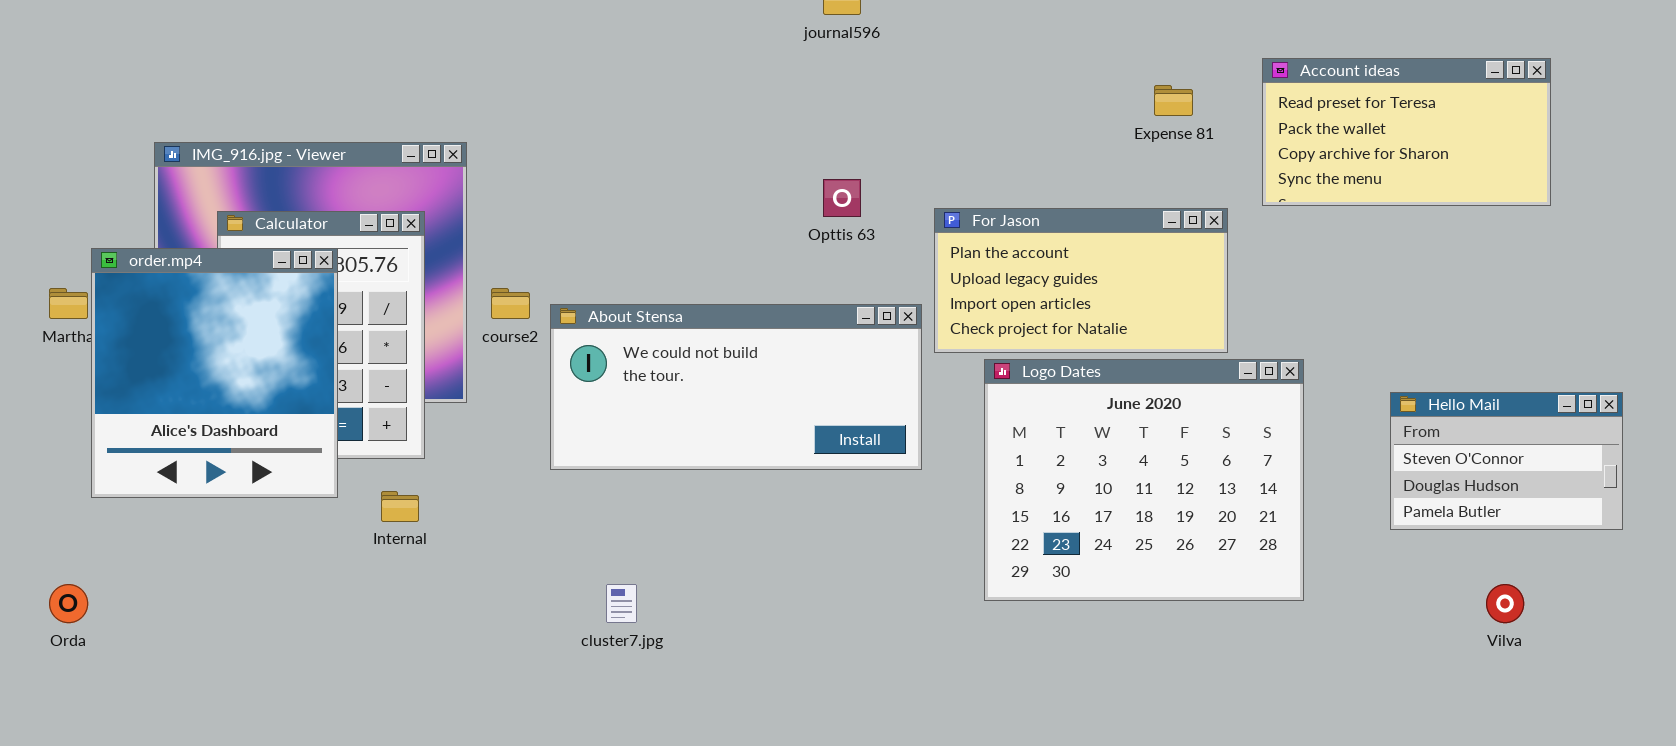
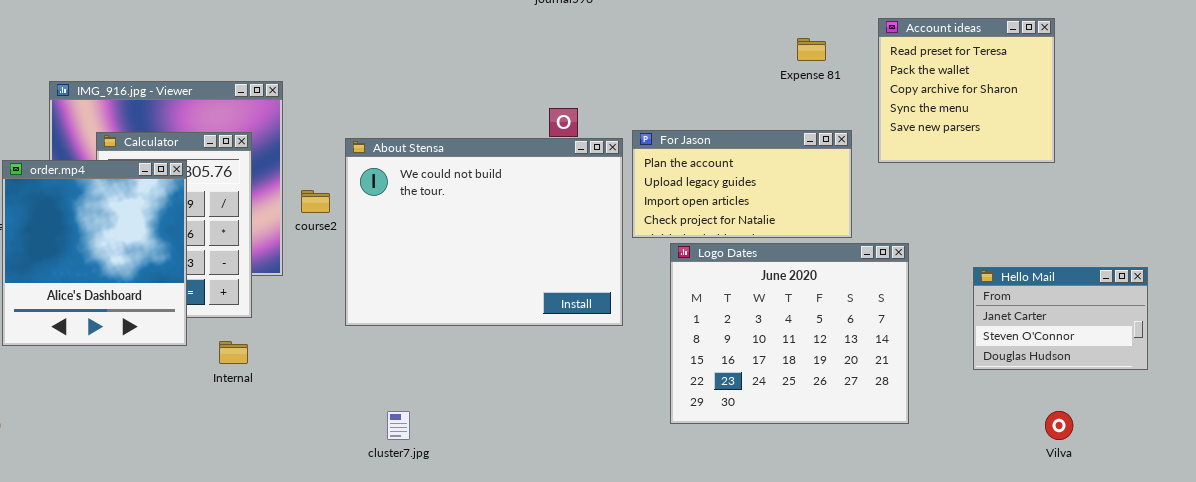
Account ideas: [1262,58,1551,206] -> [878,18,1055,163], resized
About Stensa: [550,304,922,470] -> [345,138,623,326], resized
Hello Mail: [1390,392,1623,530] -> [973,267,1148,370], scrolled up 1 row

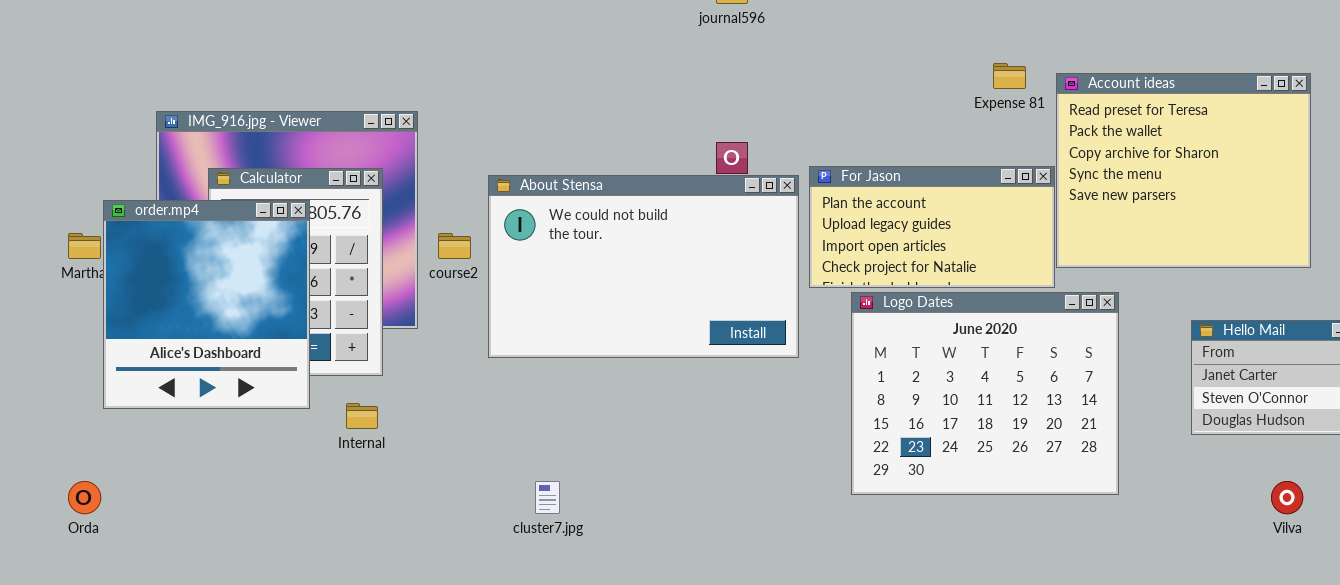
Account ideas: [878,18,1055,163] -> [1056,73,1311,268], moved, resized
About Stensa: [345,138,623,326] -> [488,175,799,358], resized

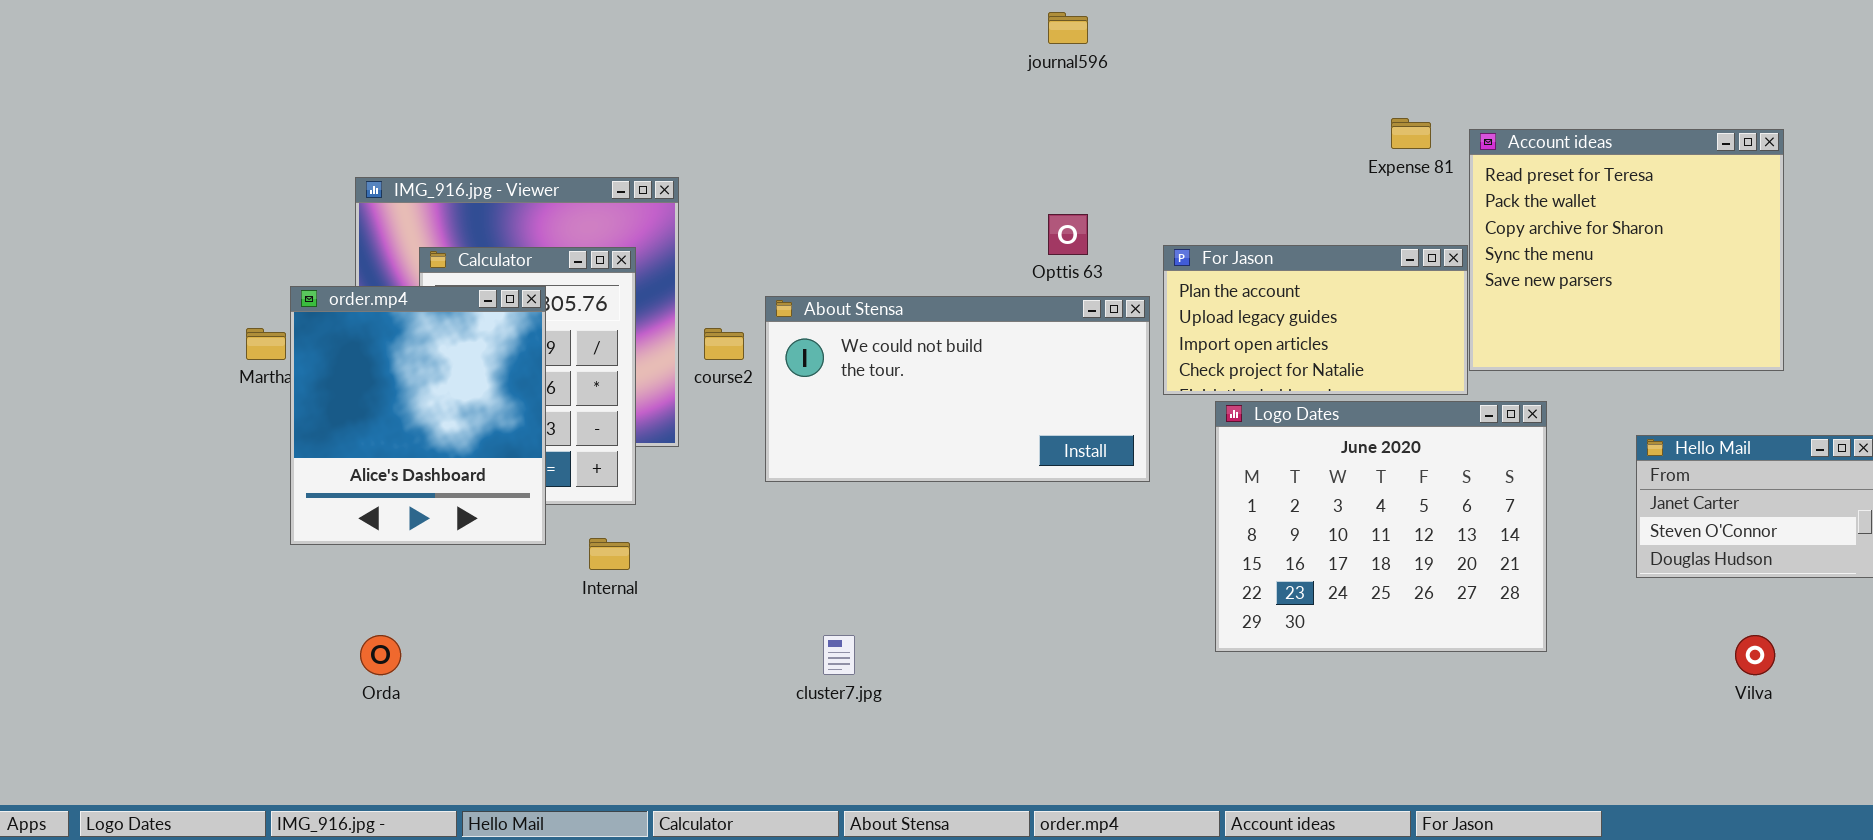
About Stensa: [488,175,799,358] -> [765,296,1150,482], resized
Orda: [68,481,101,514] -> [360,635,401,675], moved

